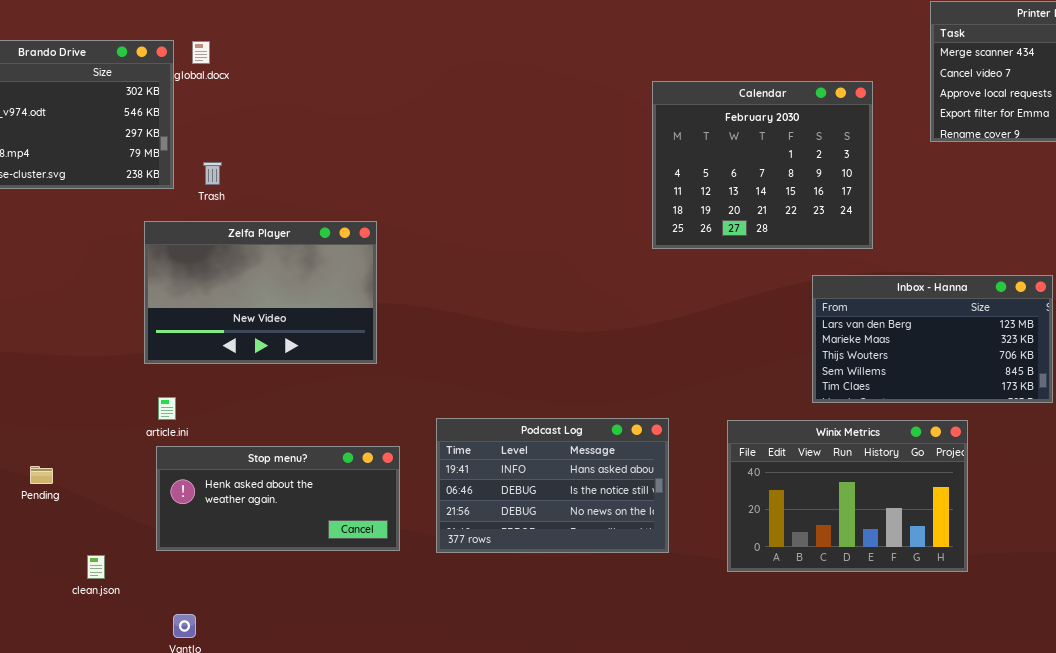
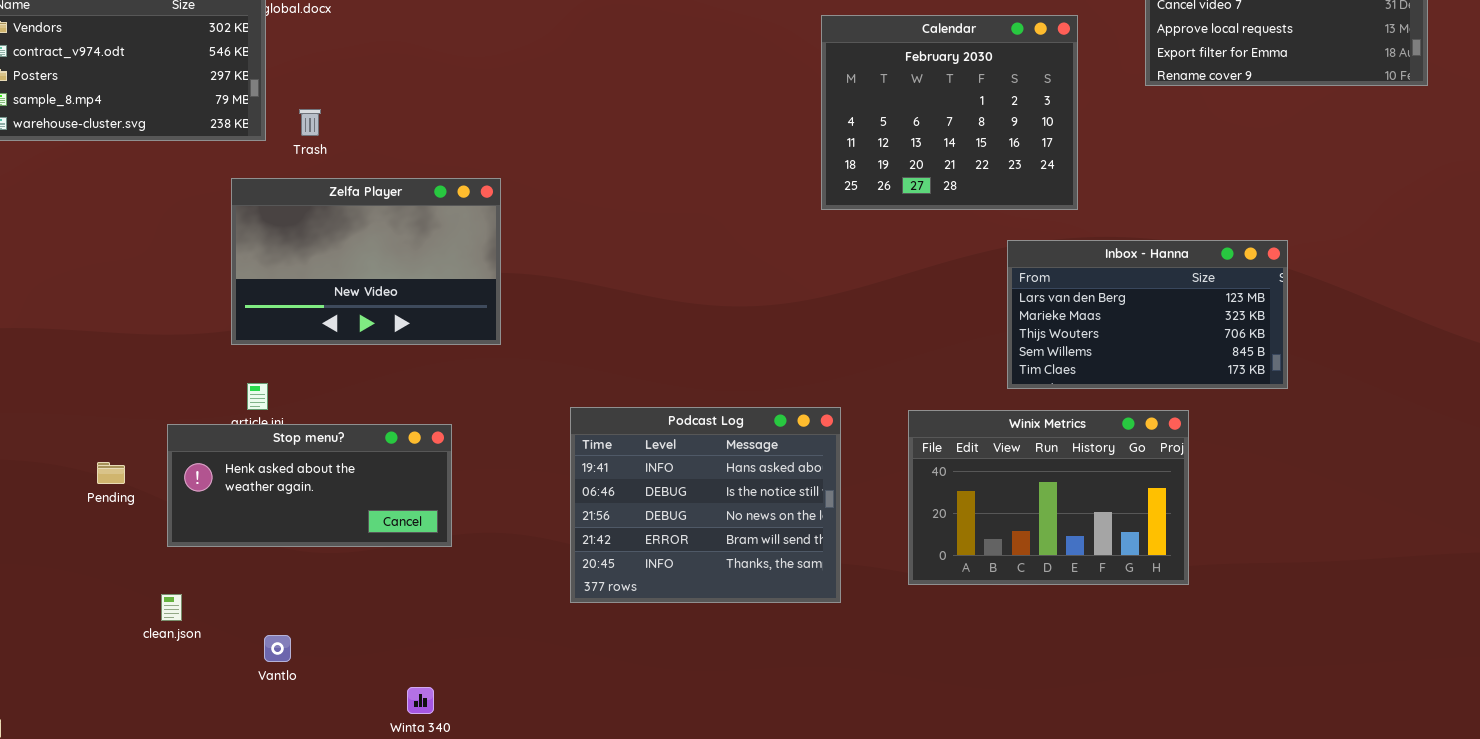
Podcast Log: [436,418,669,553] -> [570,407,841,603], resized
Stop menu?: [156,446,400,551] -> [167,424,452,547], moved
clean.json: [87,555,105,579] -> [161,594,182,621], moved

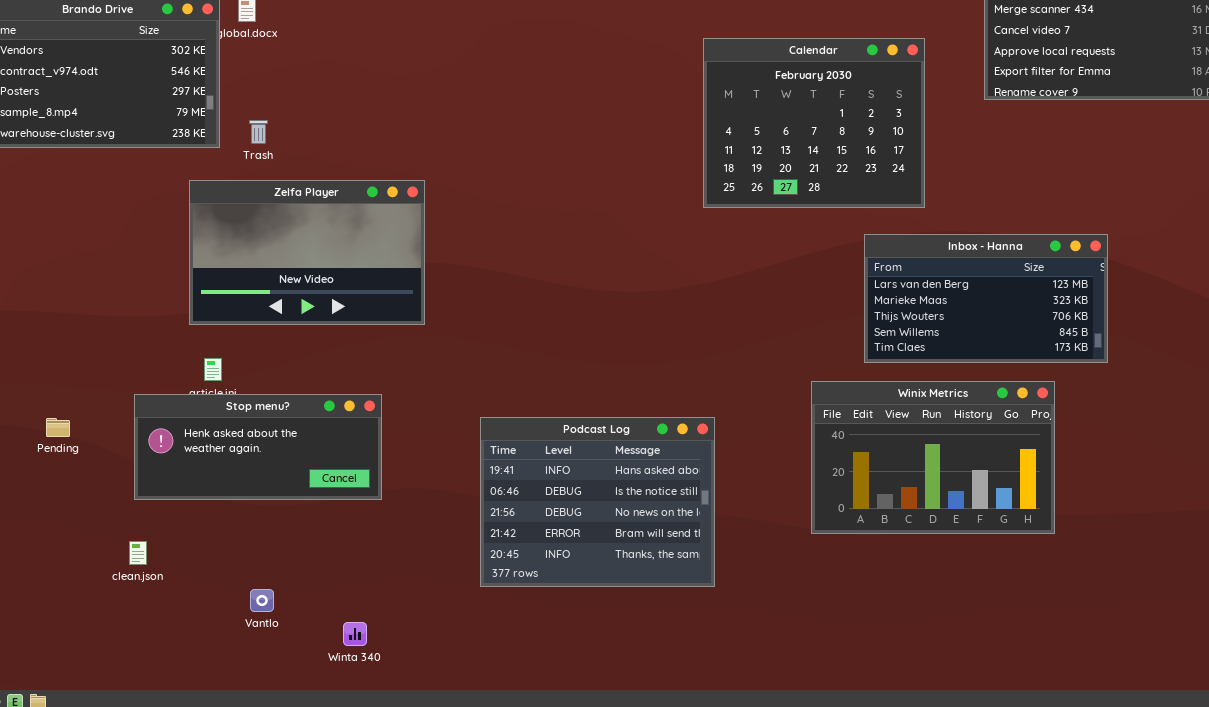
Podcast Log: [570,407,841,603] -> [480,417,715,587], moved
Winix Metrics: [908,410,1189,585] -> [811,381,1055,534], moved
Pending: [97,462,125,484] -> [46,418,70,437], moved
Vantlo: [264,635,291,662] -> [250,589,274,612], moved

